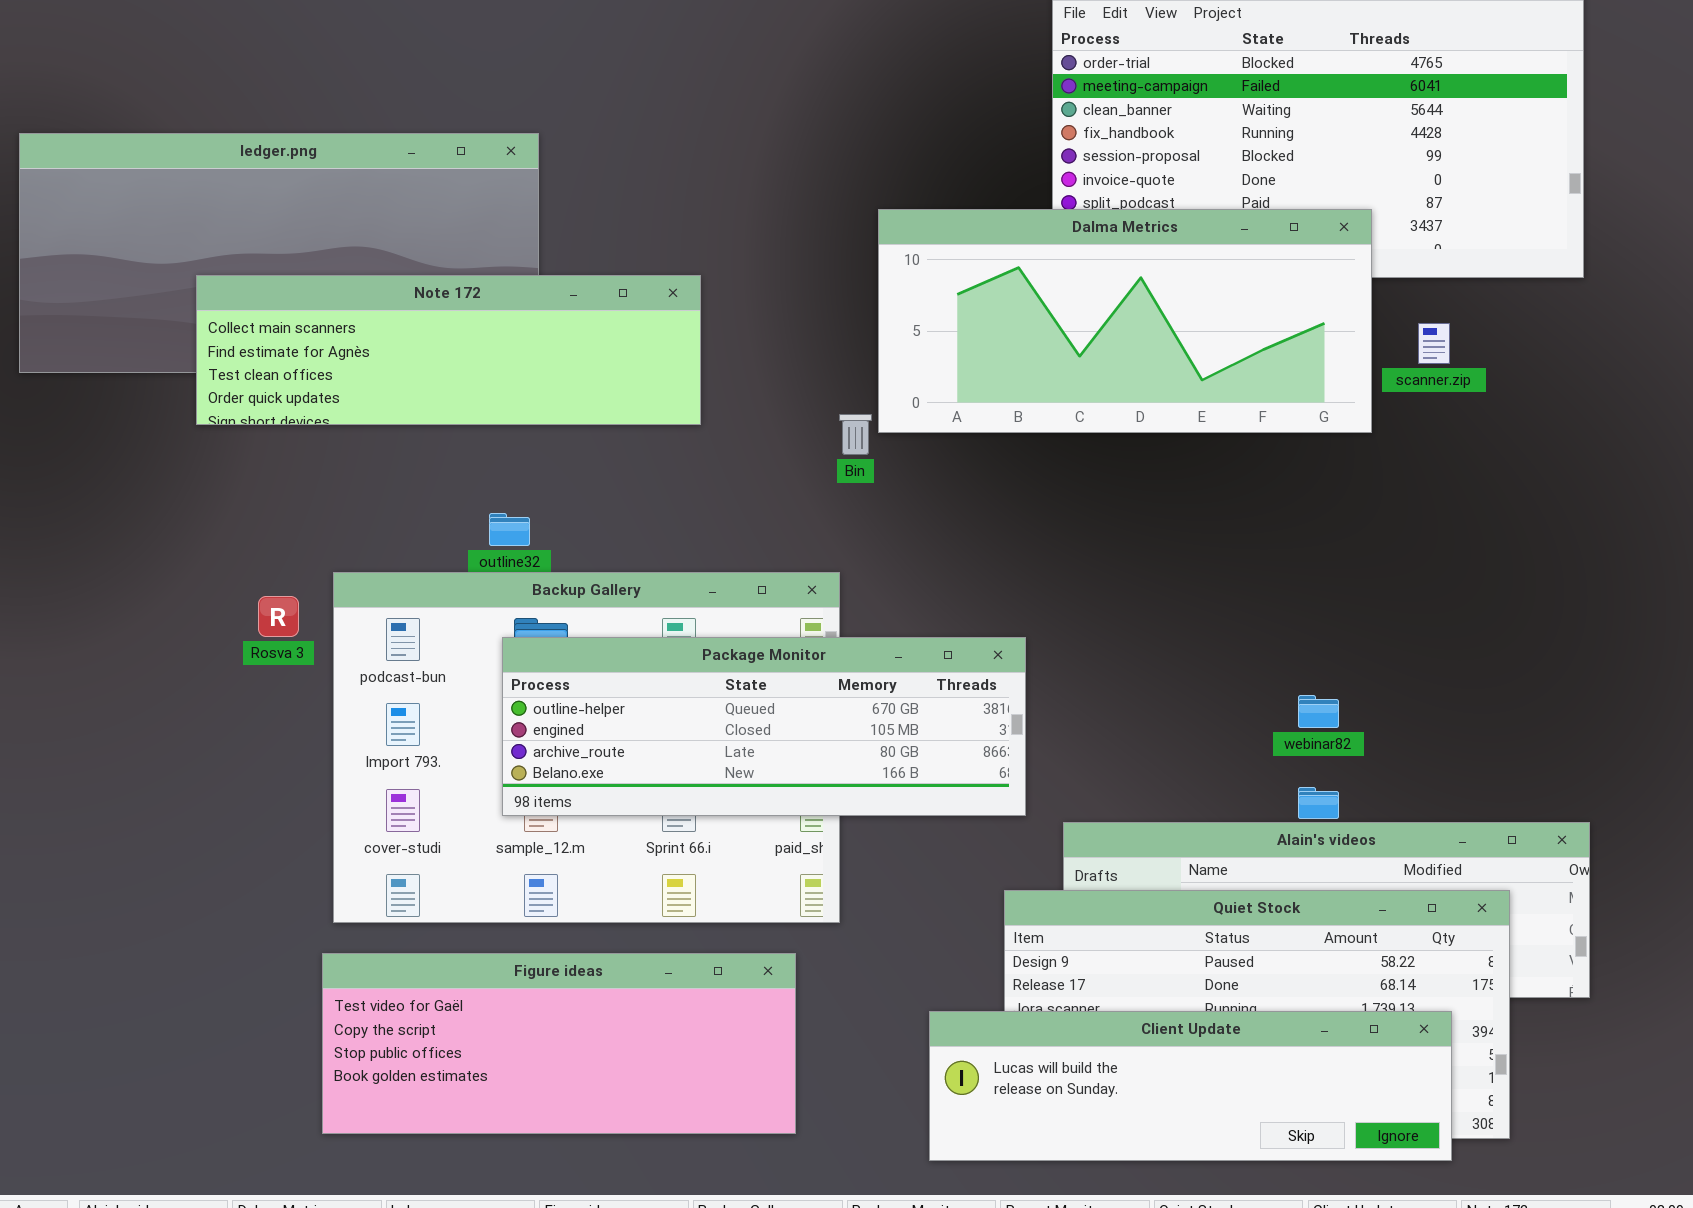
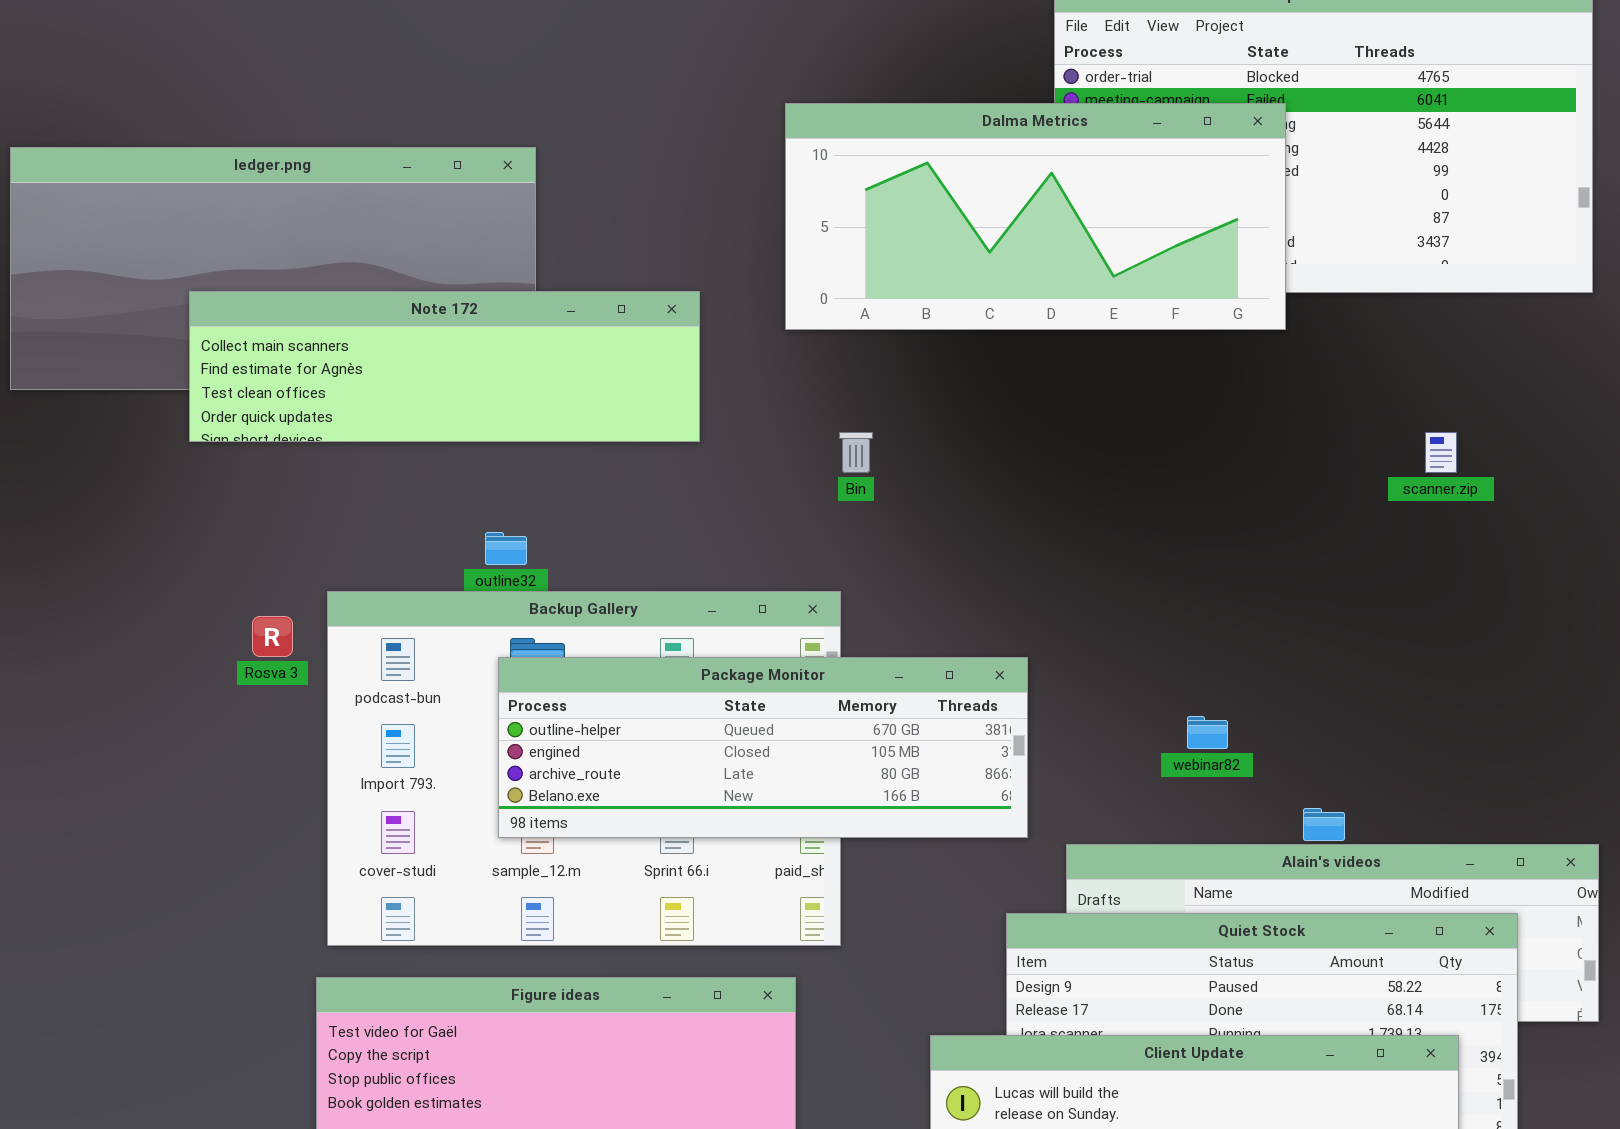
Dalma Metrics: [878,209,1372,433] -> [785,103,1286,330], moved
scanner.zip: [1418,323,1450,364] -> [1425,432,1457,473], moved
webinar82: [1298,695,1339,728] -> [1187,716,1228,749], moved

